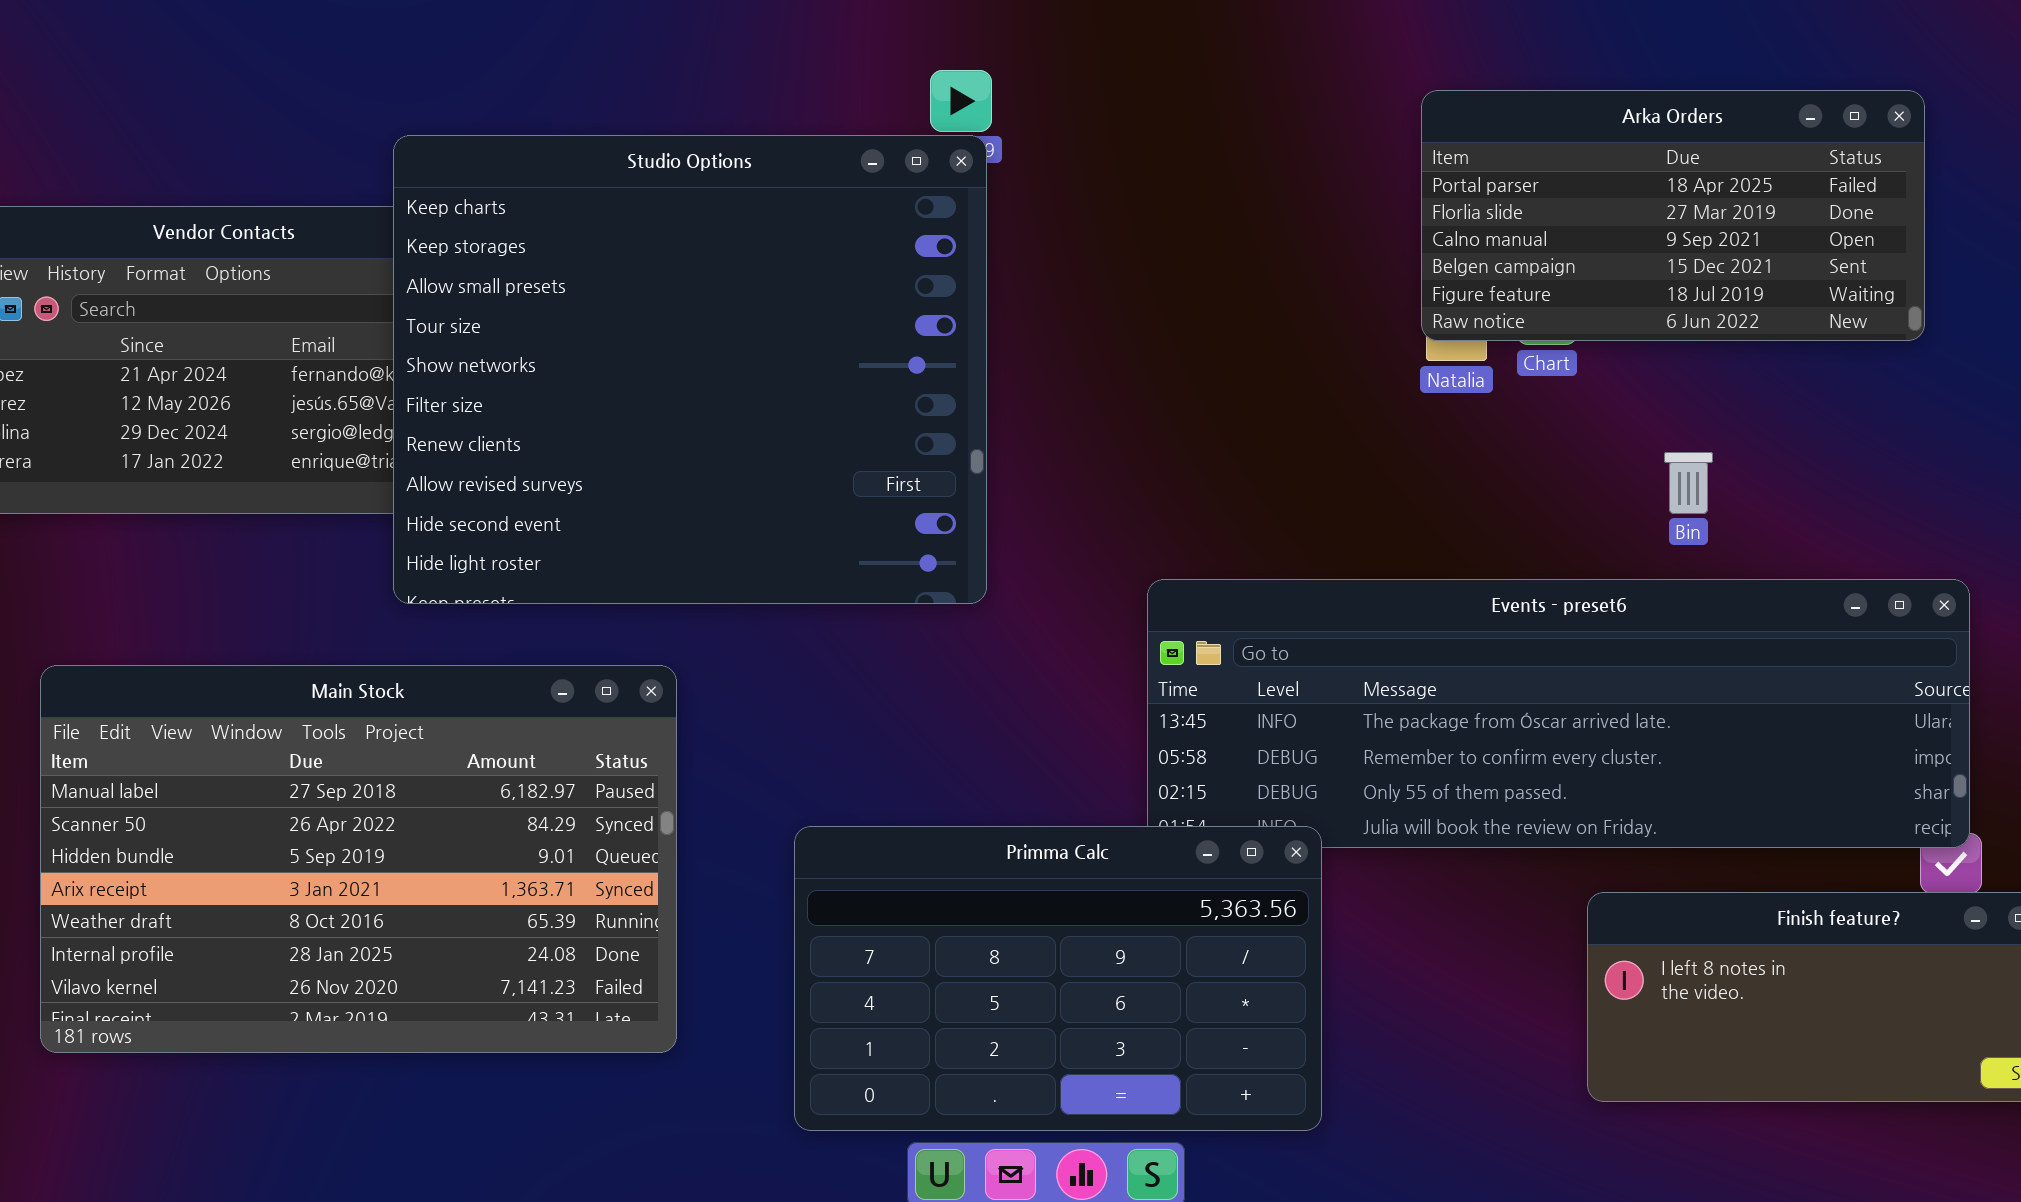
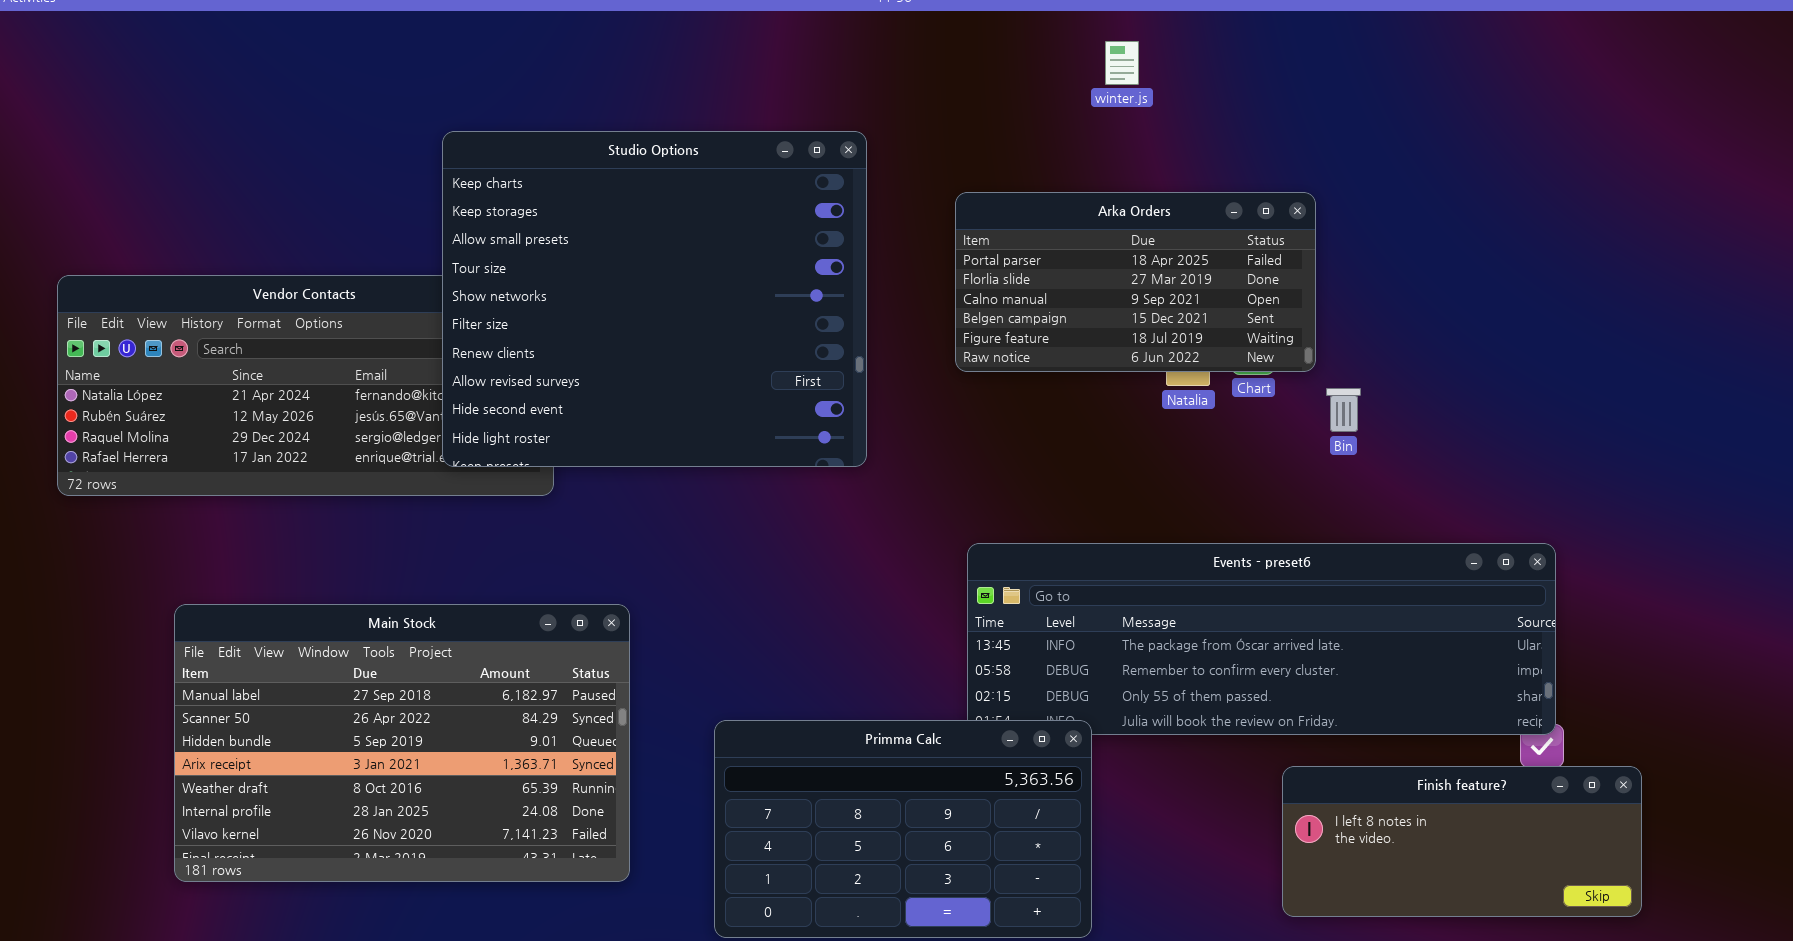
Arka Orders: [1421,90,1925,341] -> [955,192,1316,372], moved
Studio Options: [393,135,987,604] -> [442,131,867,467], moved
Bin: [1664,452,1713,514] -> [1326,388,1361,432], moved

